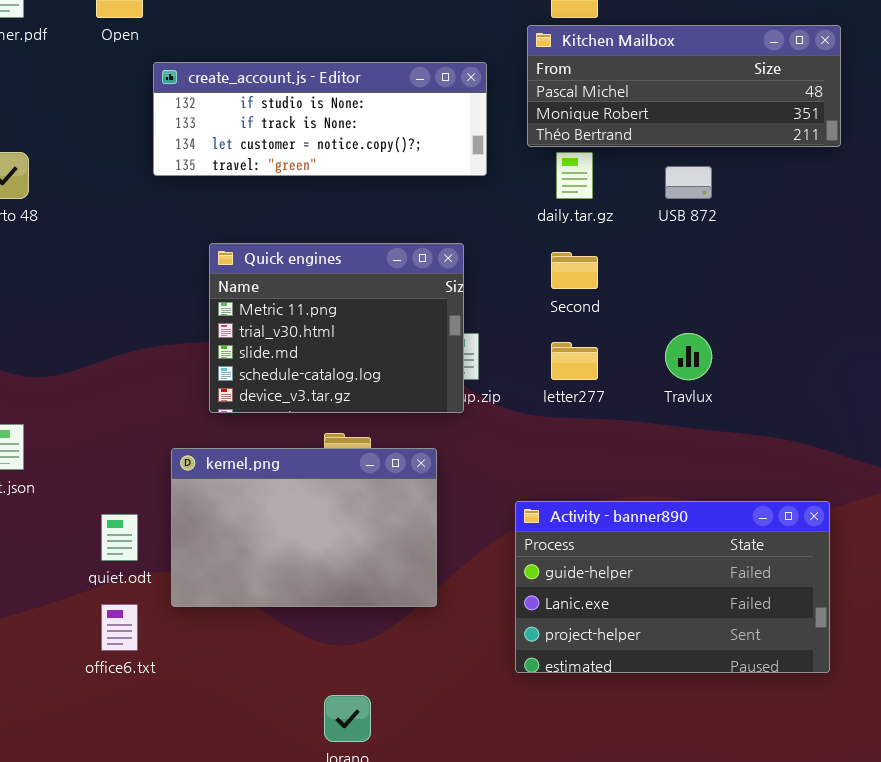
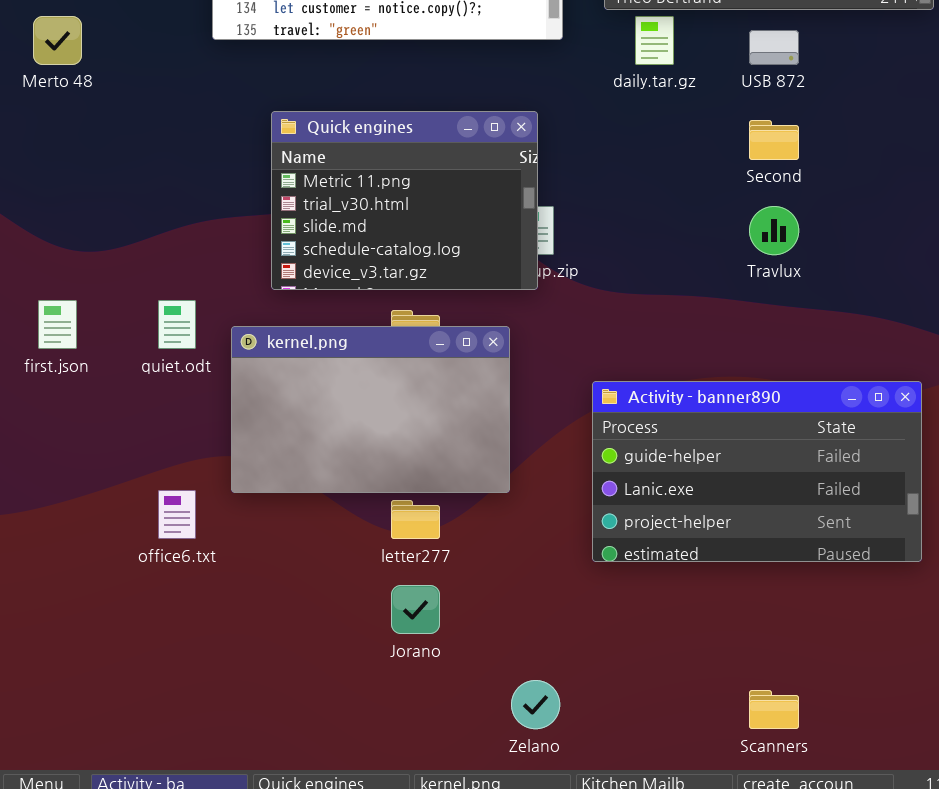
Second: [551,252,598,289] -> [749,120,799,160], moved
letter277: [551,342,598,380] -> [391,500,440,539], moved
quiet.odt: [101,514,138,561] -> [158,300,196,349], moved

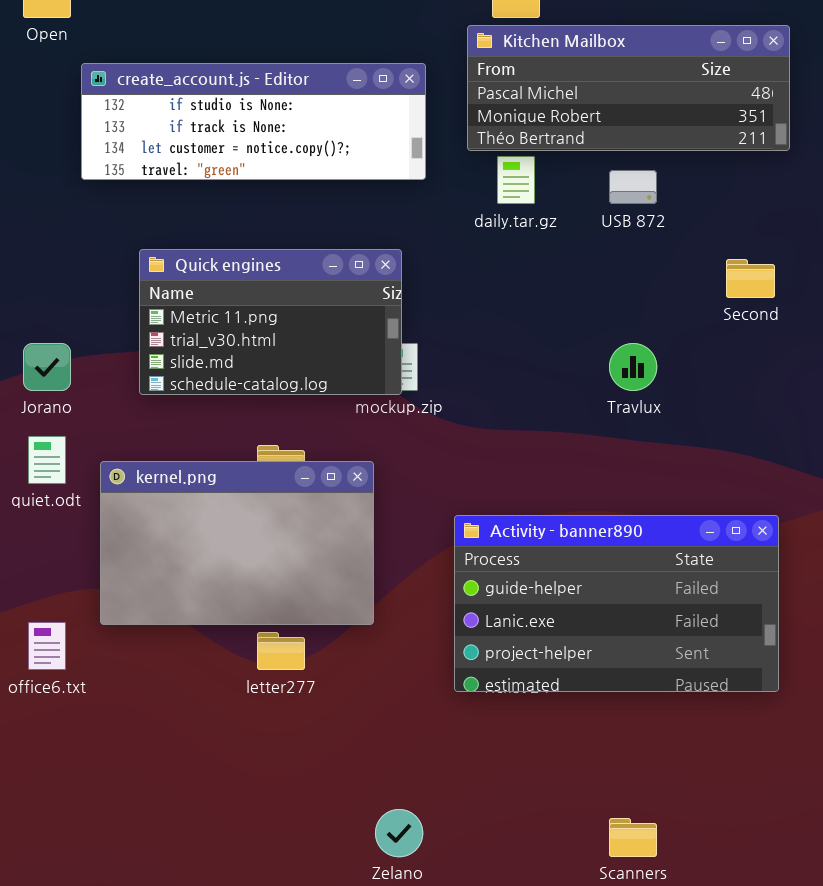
Quick engines: [271,111,538,290] -> [139,249,402,395], resized
Second: [749,120,799,160] -> [726,259,775,298], moved
Jorano: [391,585,440,634] -> [23,343,71,391], moved

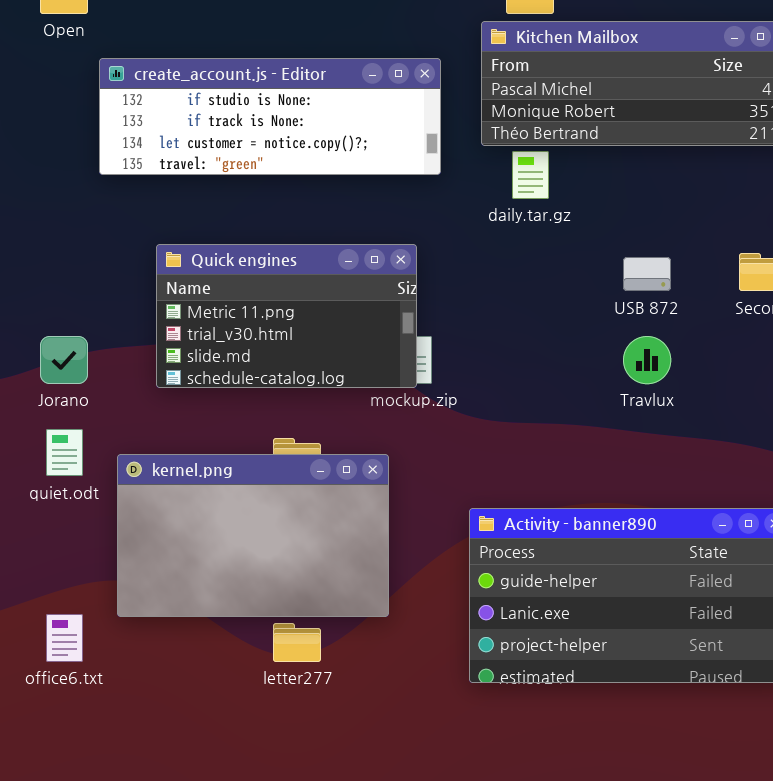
USB 872: [609,170,657,204] -> [623,257,671,291], moved

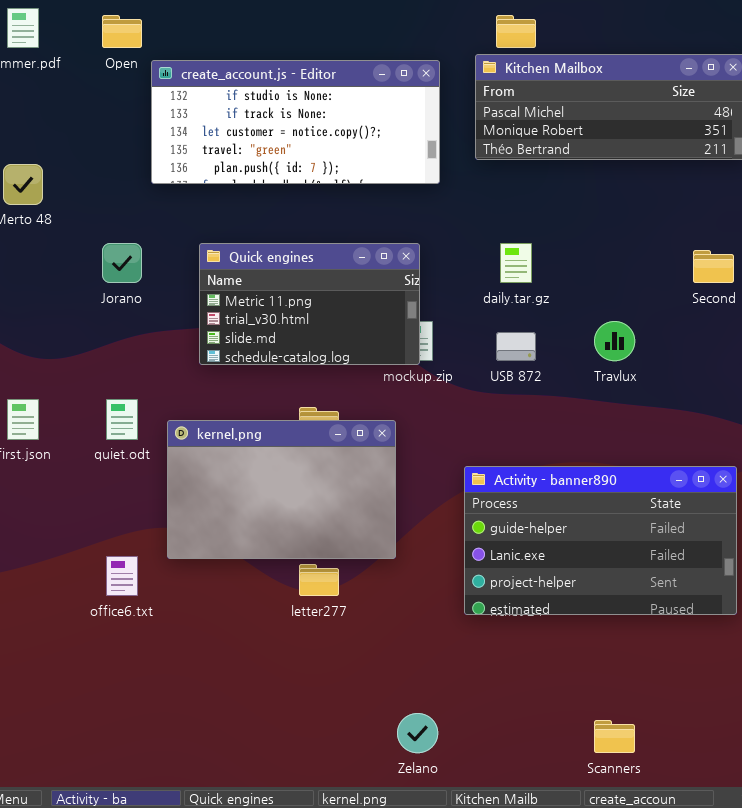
create_account.js - Editor: [99,58,441,175] -> [151,60,440,184], resized
daily.tar.gz: [512,151,549,199] -> [500,243,532,283], moved
USB 872: [623,257,671,291] -> [496,332,536,361], moved
Jorano: [40,336,88,384] -> [102,243,142,283], moved

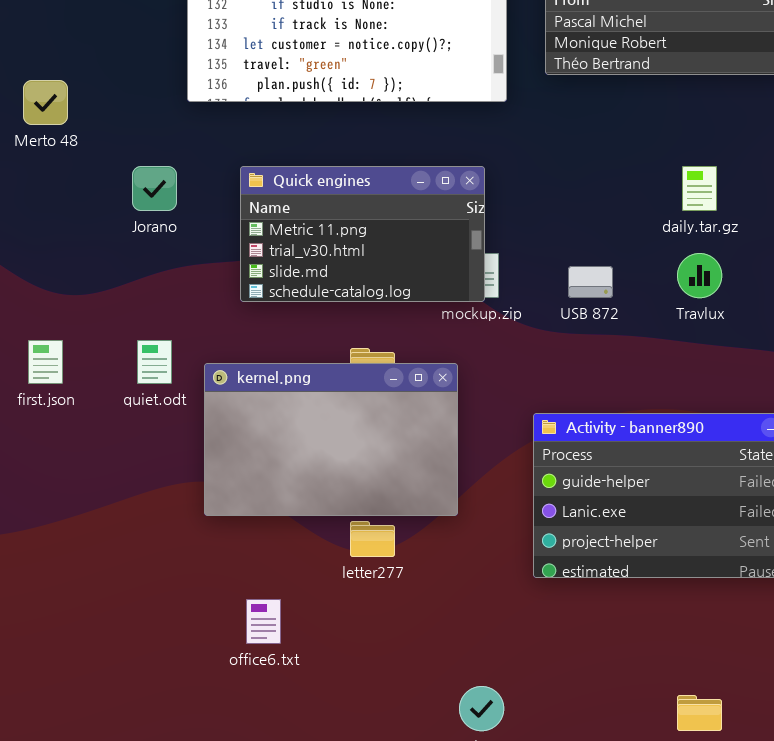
daily.tar.gz: [500,243,532,283] -> [682,166,717,211], moved
office6.txt: [106,556,138,596] -> [246,599,281,644], moved

